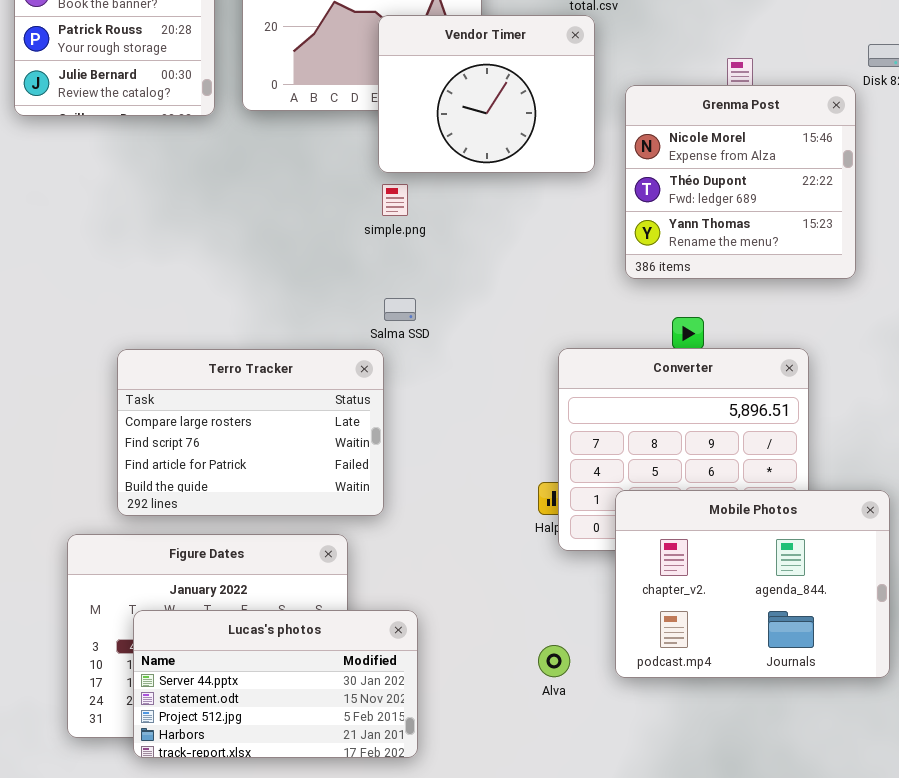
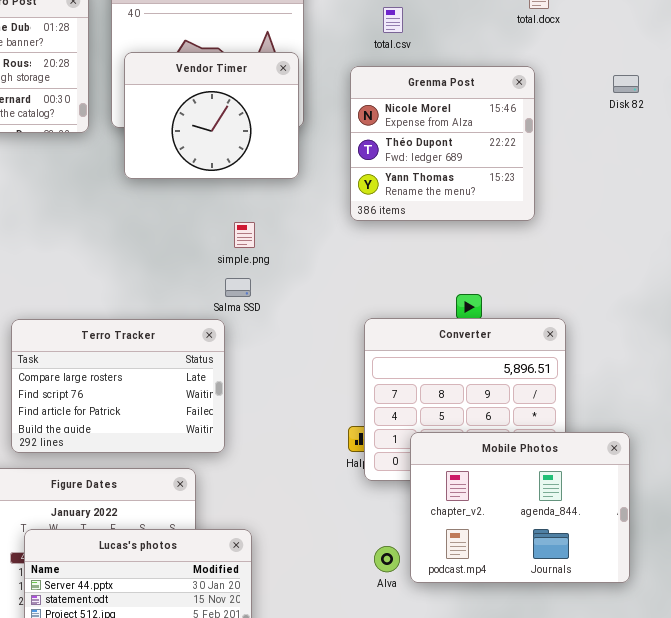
Vendor Timer: [378,15,595,173] -> [124,52,299,179], moved
Grenma Post: [625,85,856,279] -> [350,66,535,221], moved
simple.png: [382,184,408,216] -> [234,222,255,248], moved
Alva: [538,645,570,677] -> [374,546,400,572], moved

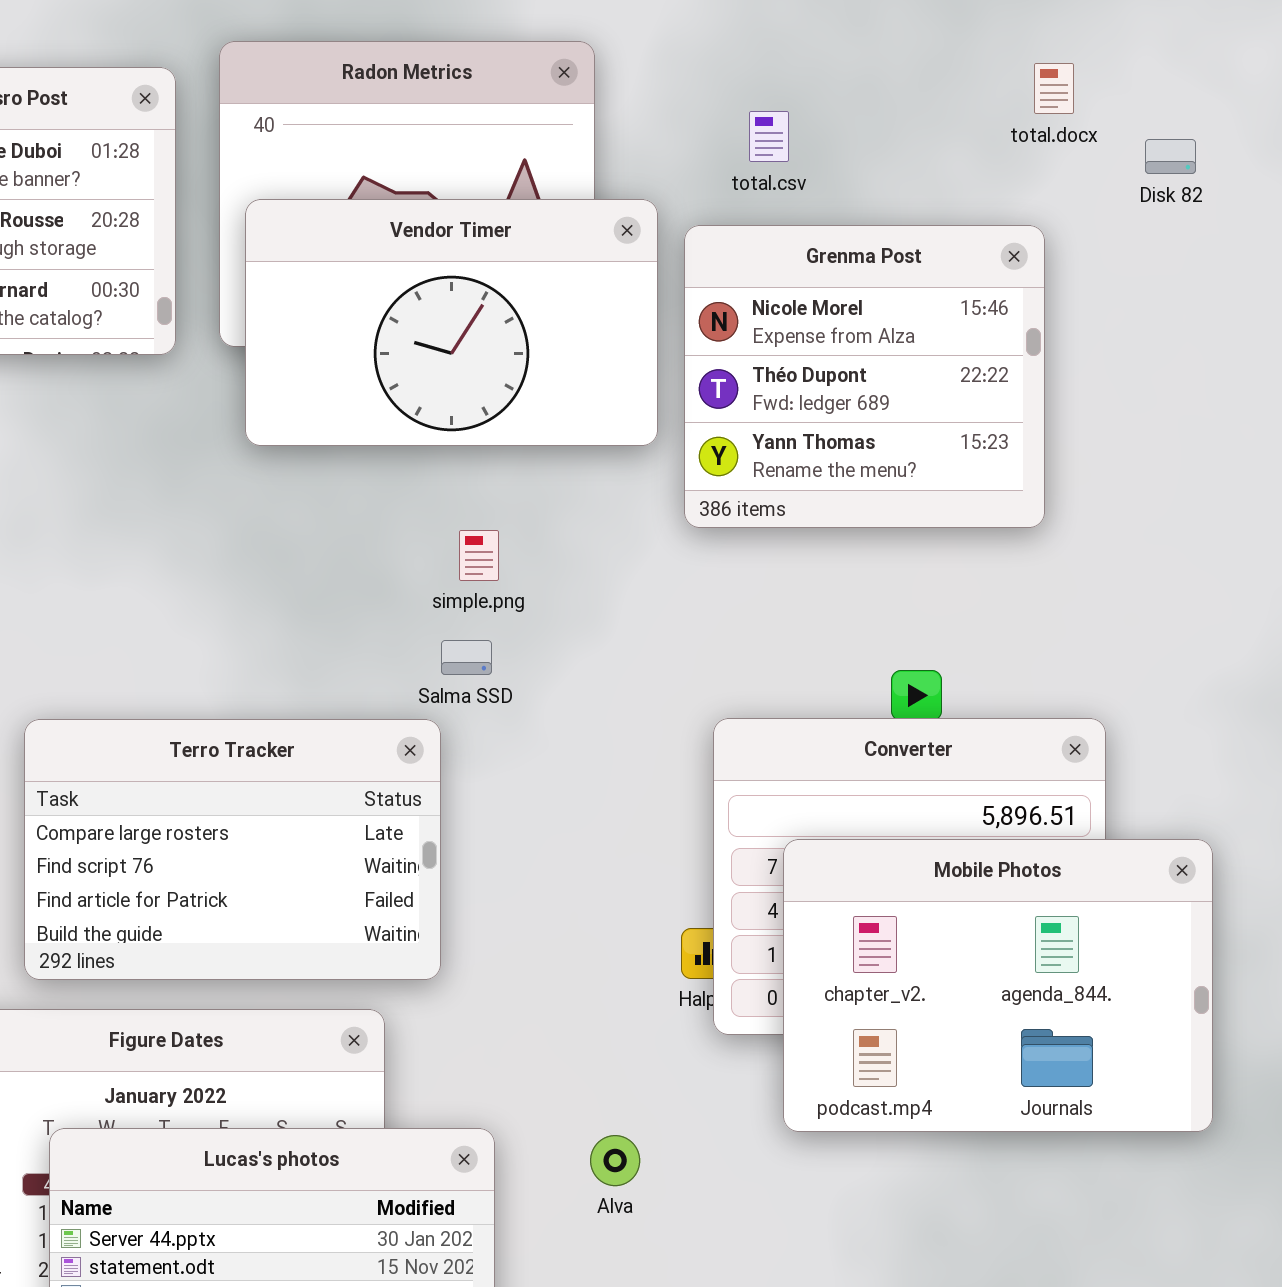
Vendor Timer: [124,52,299,179] -> [245,199,658,446], resized
Disk 82: [613,75,639,93] -> [1145,139,1196,174], moved
Mobile Photos: [410,432,630,583] -> [783,839,1213,1132], moved
Alva: [374,546,400,572] -> [590,1135,640,1186], moved

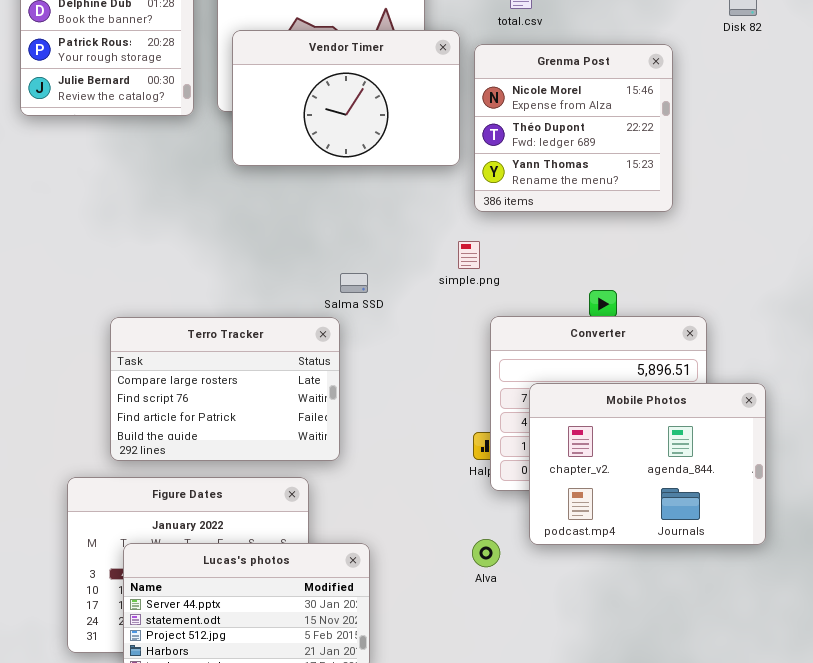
simple.png: [459,530,499,581] -> [458,241,480,269], moved
Alva: [590,1135,640,1186] -> [472,539,500,567], moved

